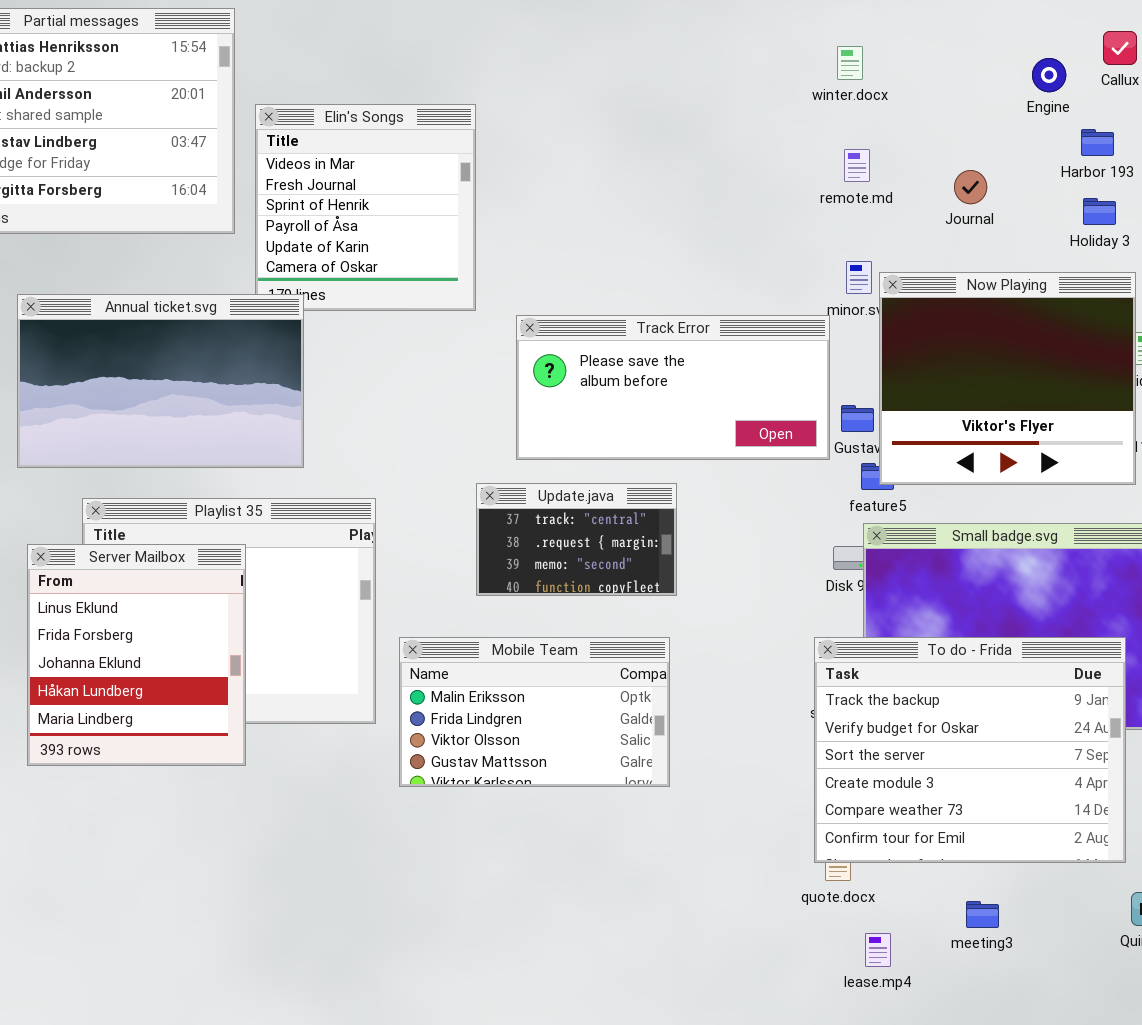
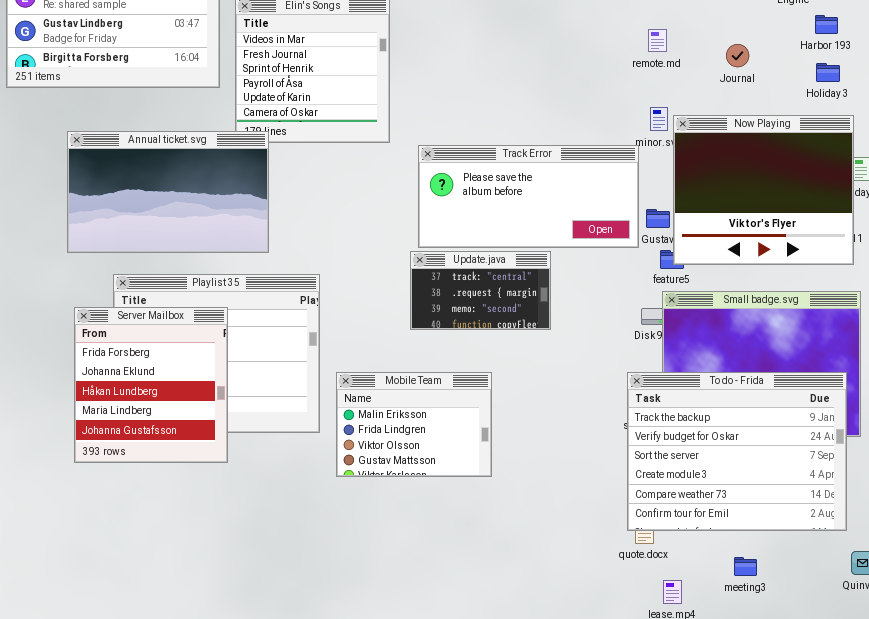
Update.java: [476,483,677,596] -> [410,251,551,330], moved
Server Mailbox: [27,544,246,766] -> [74,307,228,463], scrolled down 1 row
Mobile Team: [399,637,670,787] -> [336,372,492,477], resized

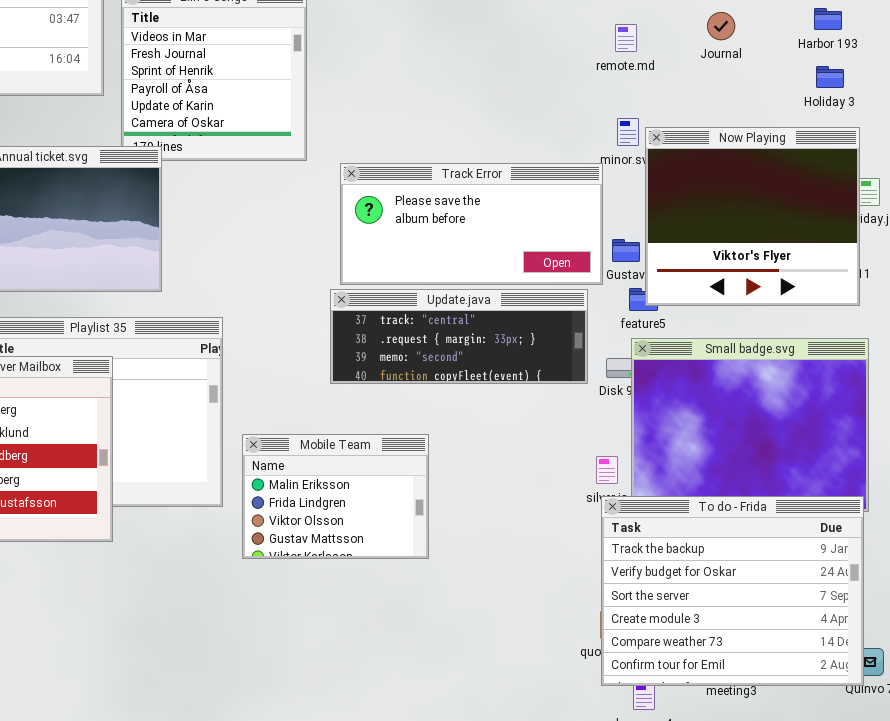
Journal: [726,44,749,67] -> [707,12,735,40], moved
Update.java: [410,251,551,330] -> [330,289,588,384], resized
To do - Frida: [627,372,847,531] -> [601,496,864,686], moved

